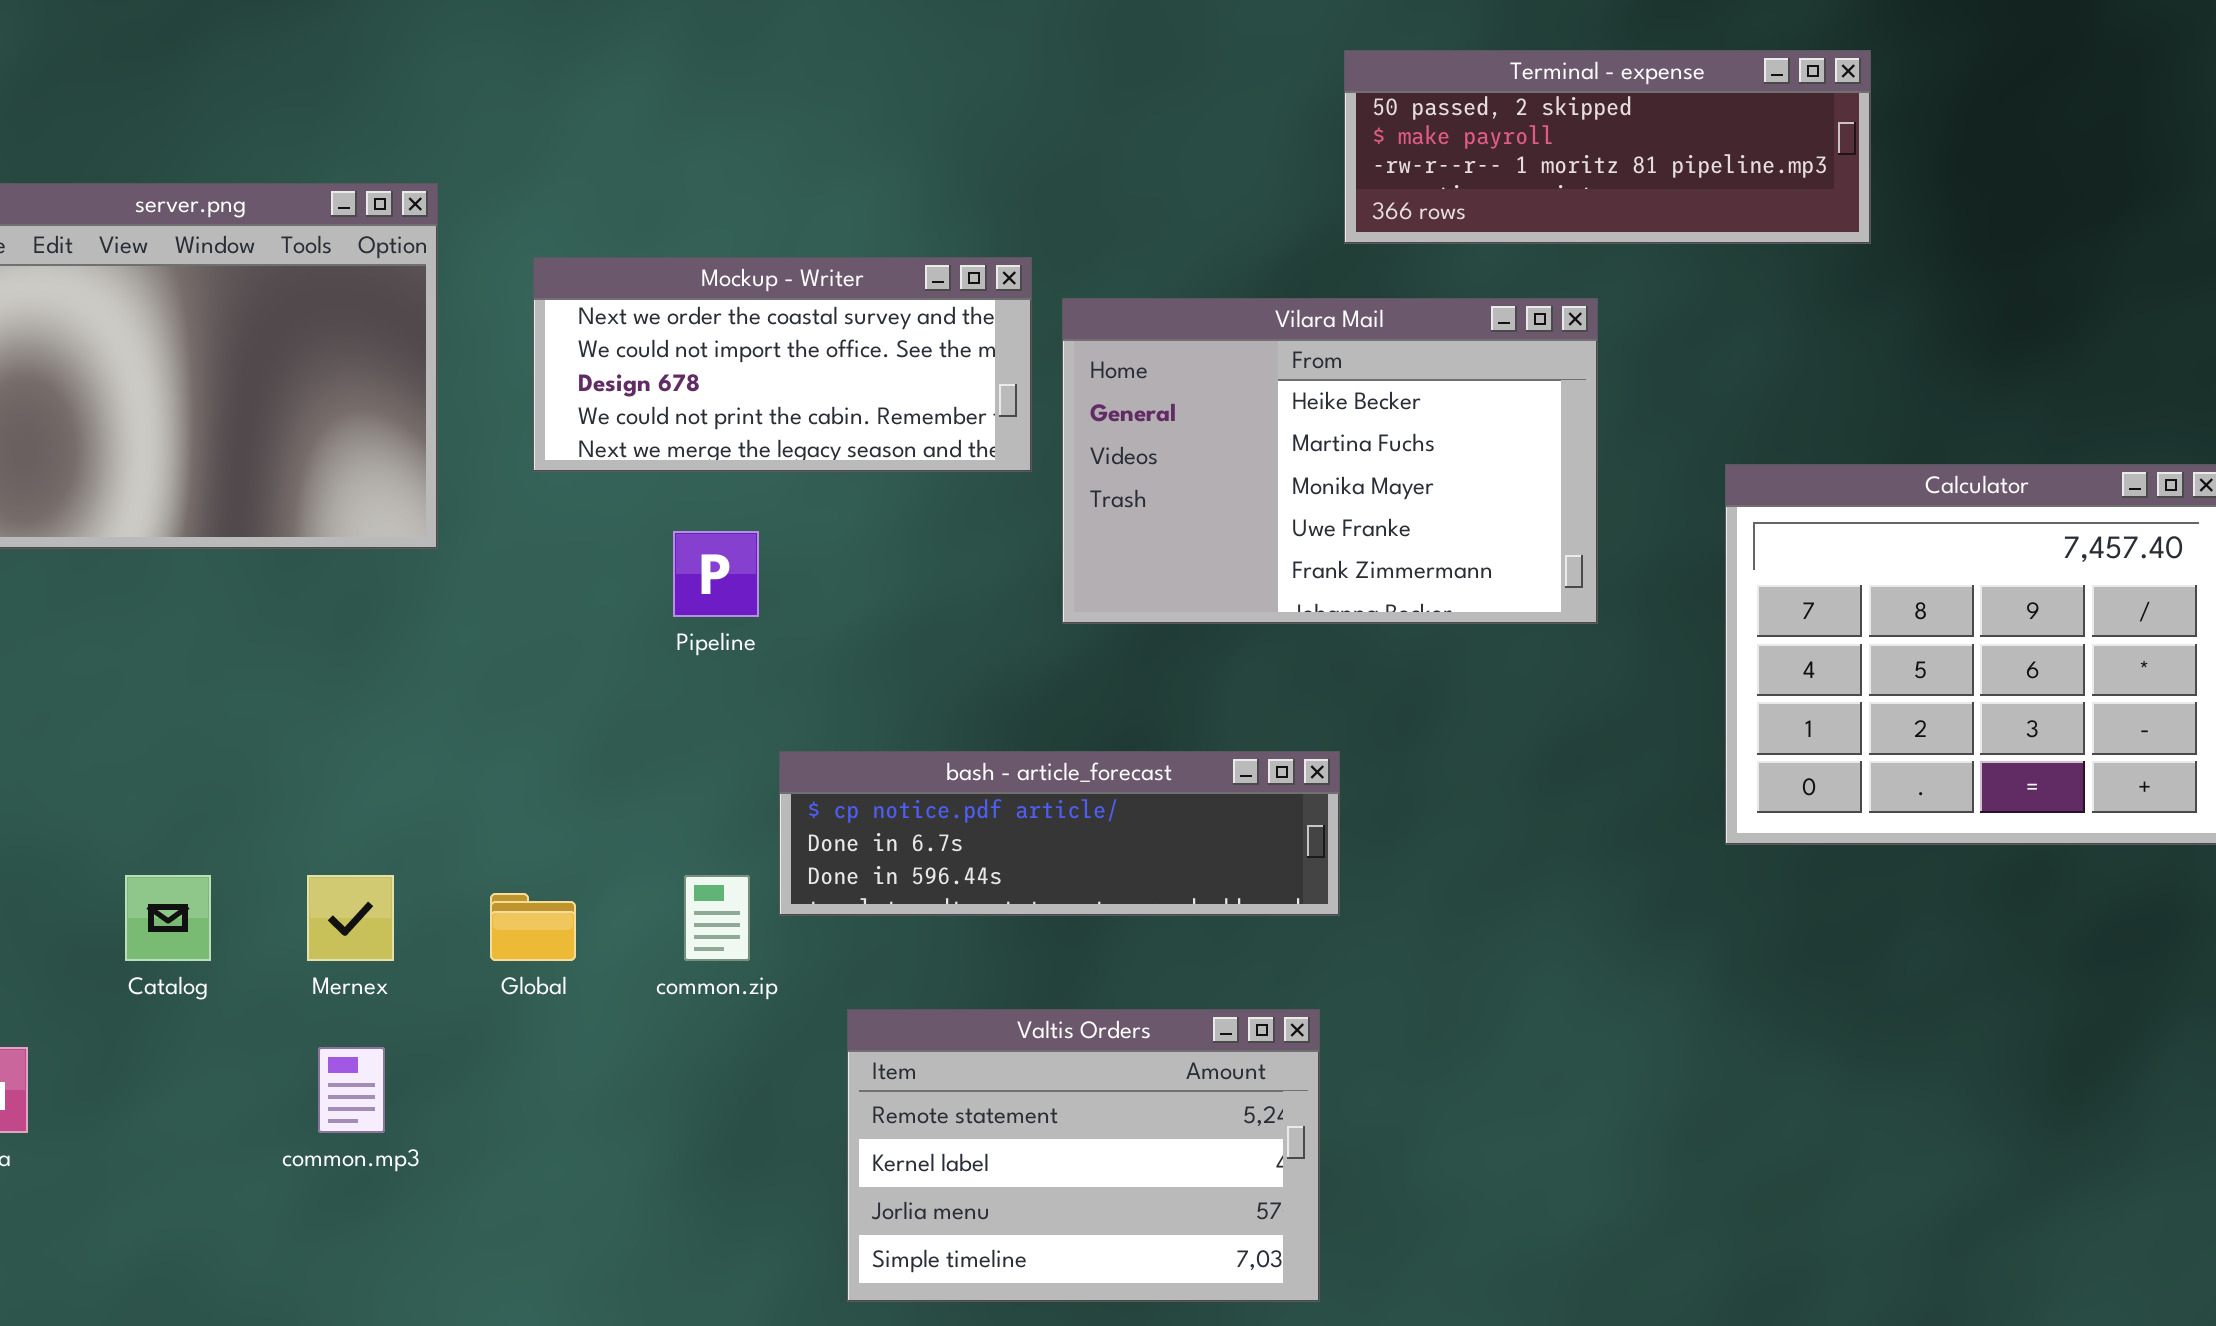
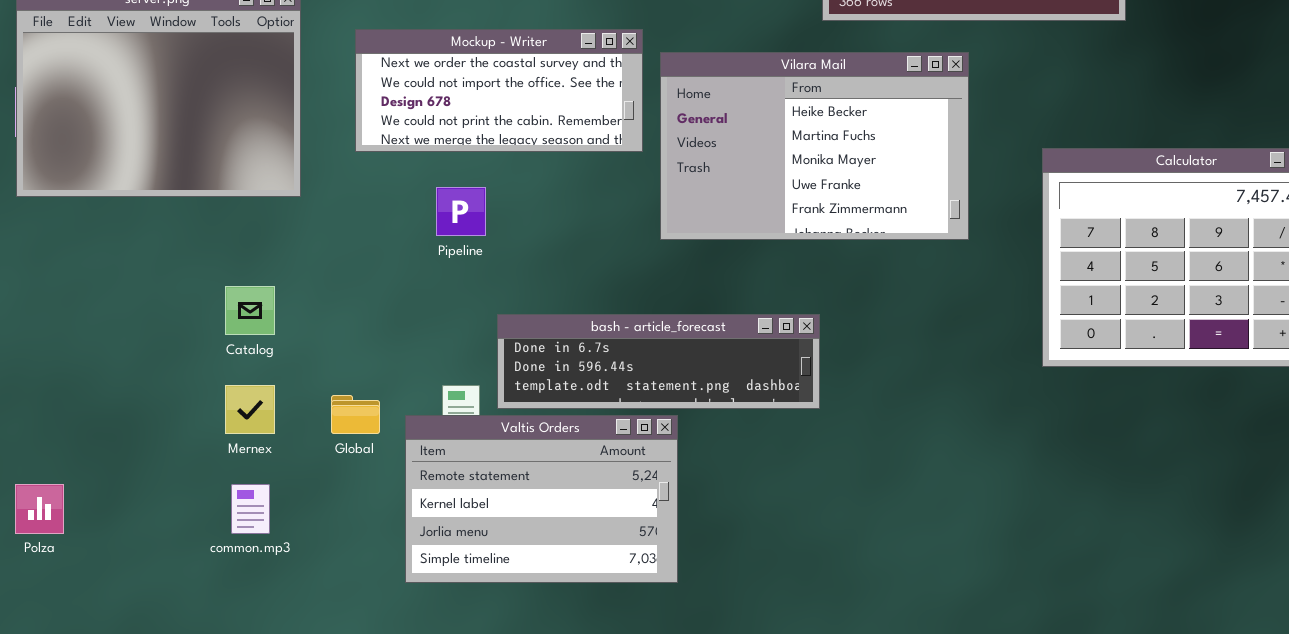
bash - article_forecast: [779,751,1340,916] -> [497,314,820,409], scrolled down 1 row
Catalog: [125,875,211,961] -> [225,286,275,335], moved
Valtis Orders: [847,1009,1320,1302] -> [405,415,678,583], moved

